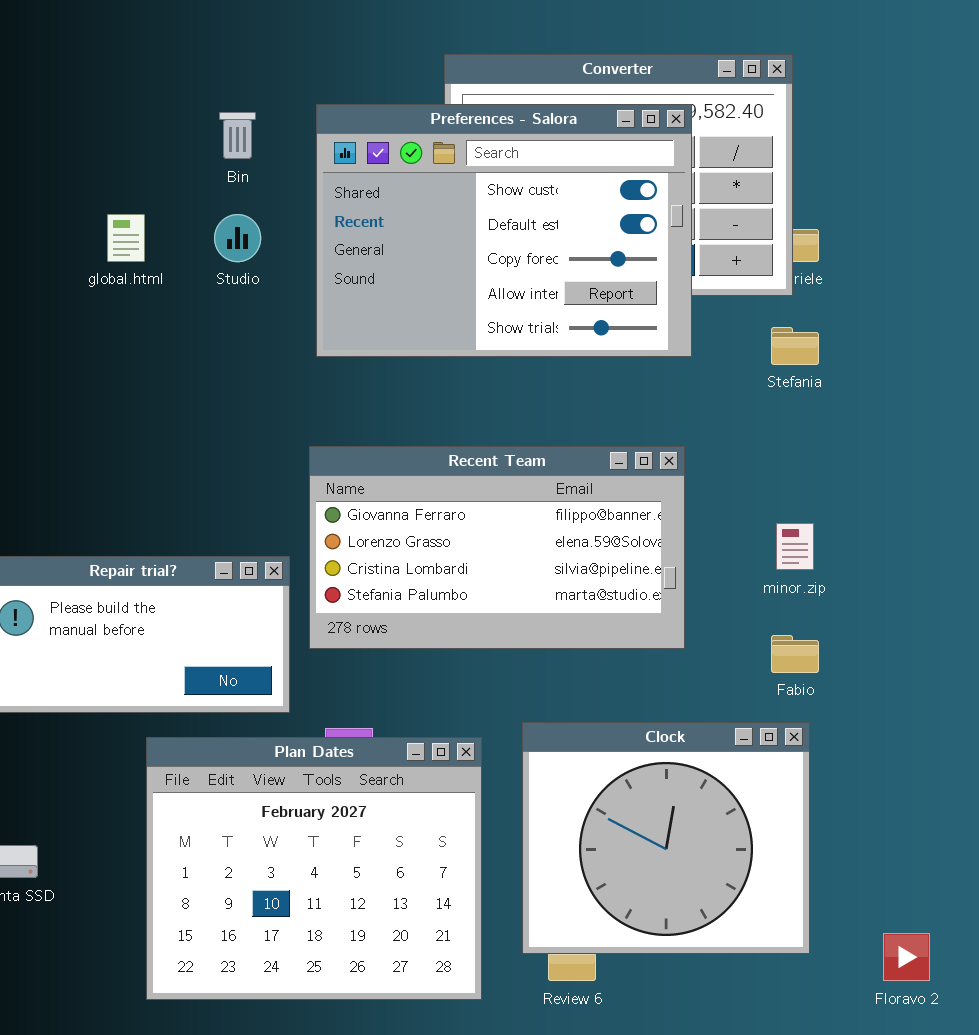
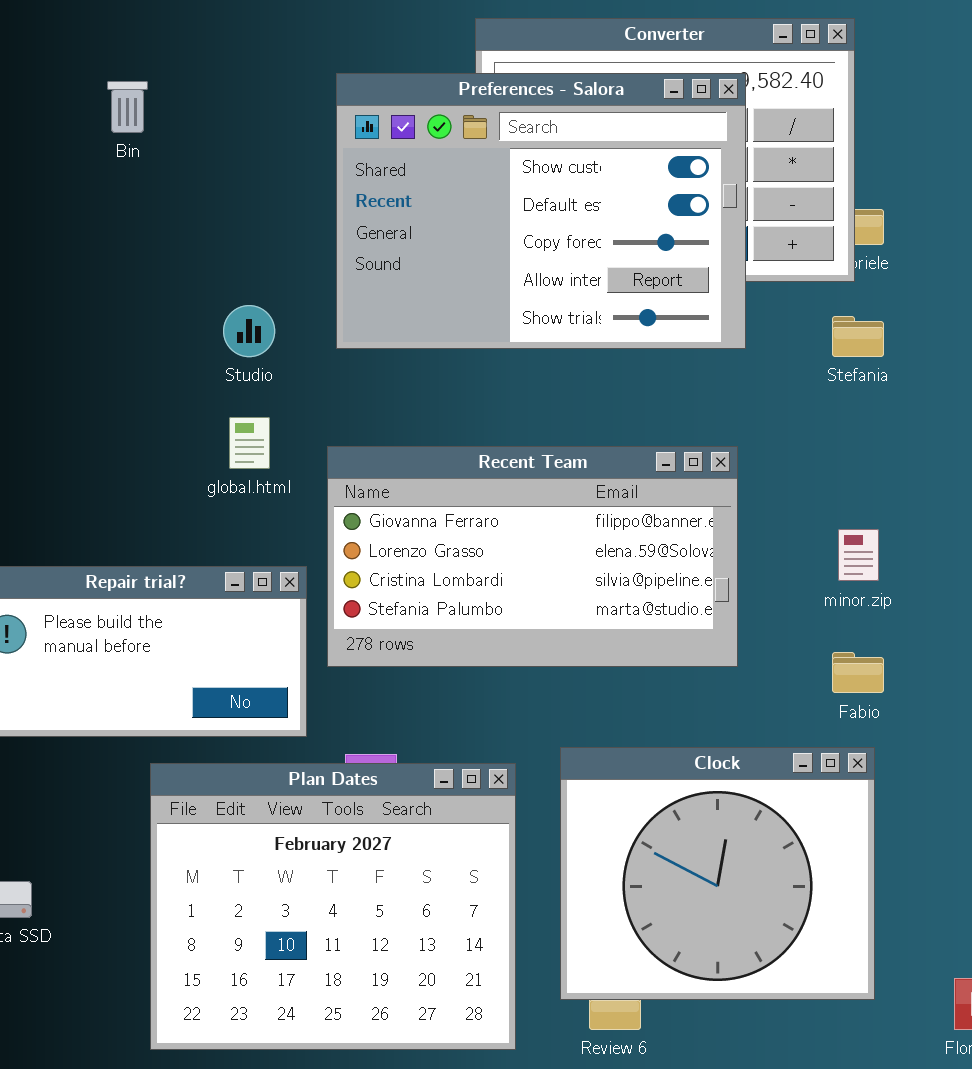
Bin: [219,112,256,159] -> [107,81,148,133], moved
global.html: [107,214,145,262] -> [229,417,270,469], moved
Studio: [214,214,261,262] -> [223,305,275,357], moved

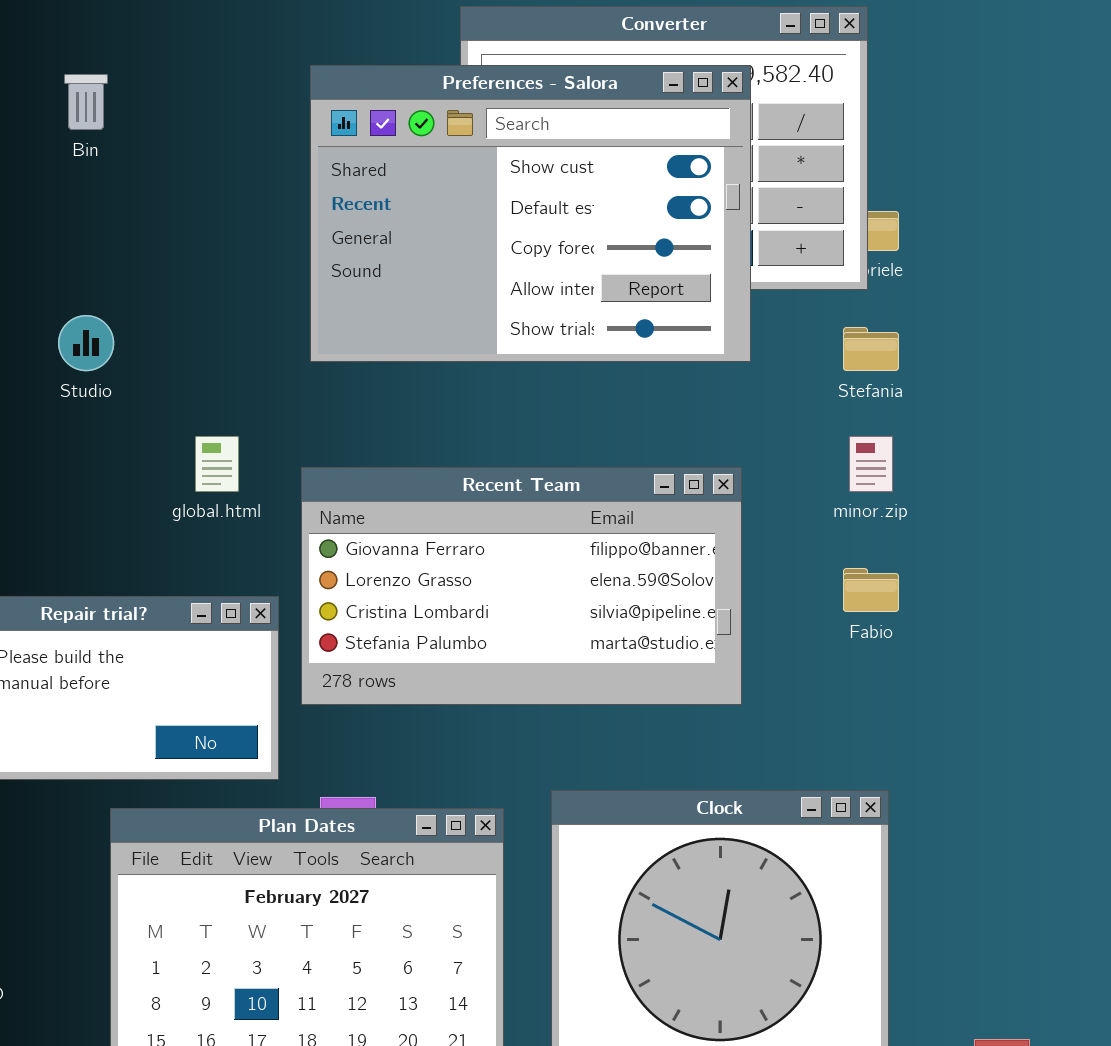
Studio: [223,305,275,357] -> [58,315,114,371], moved
minor.zip: [838,529,879,581] -> [849,436,893,492], moved
Fabio: [832,652,884,693] -> [843,568,899,612], moved

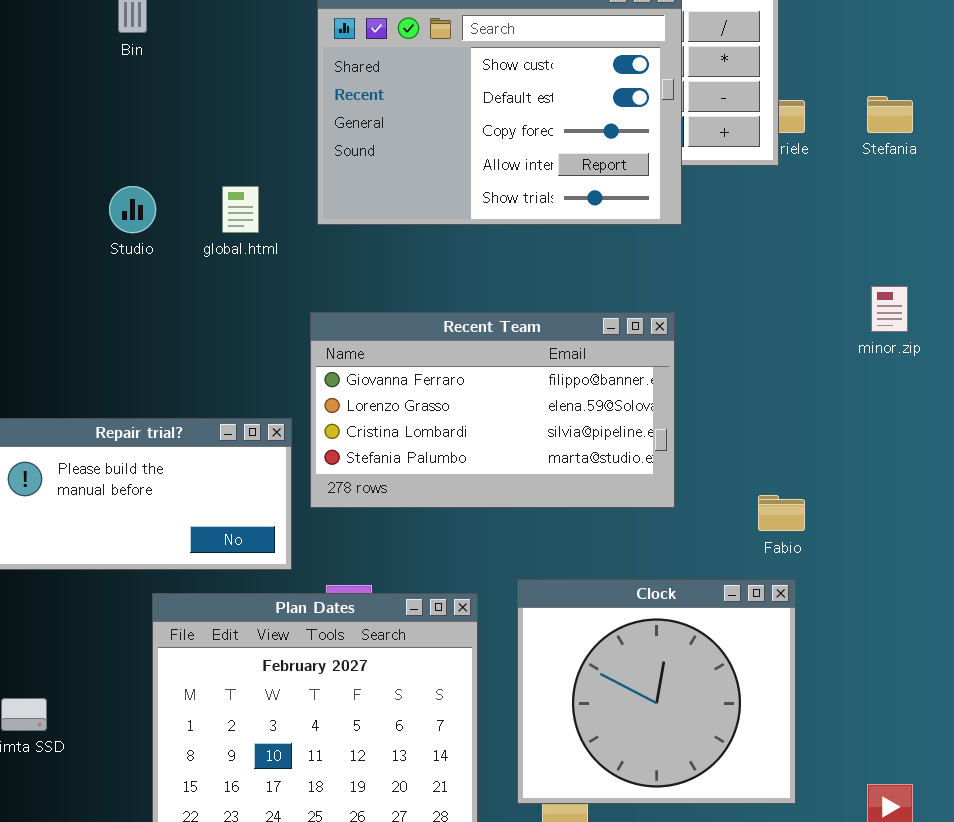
Stefania: [843,327,899,371] -> [867,96,913,133], moved
global.html: [195,436,239,492] -> [222,186,259,233], moved
minor.zip: [849,436,893,492] -> [871,286,908,332], moved
Fabio: [843,568,899,612] -> [758,495,805,531], moved

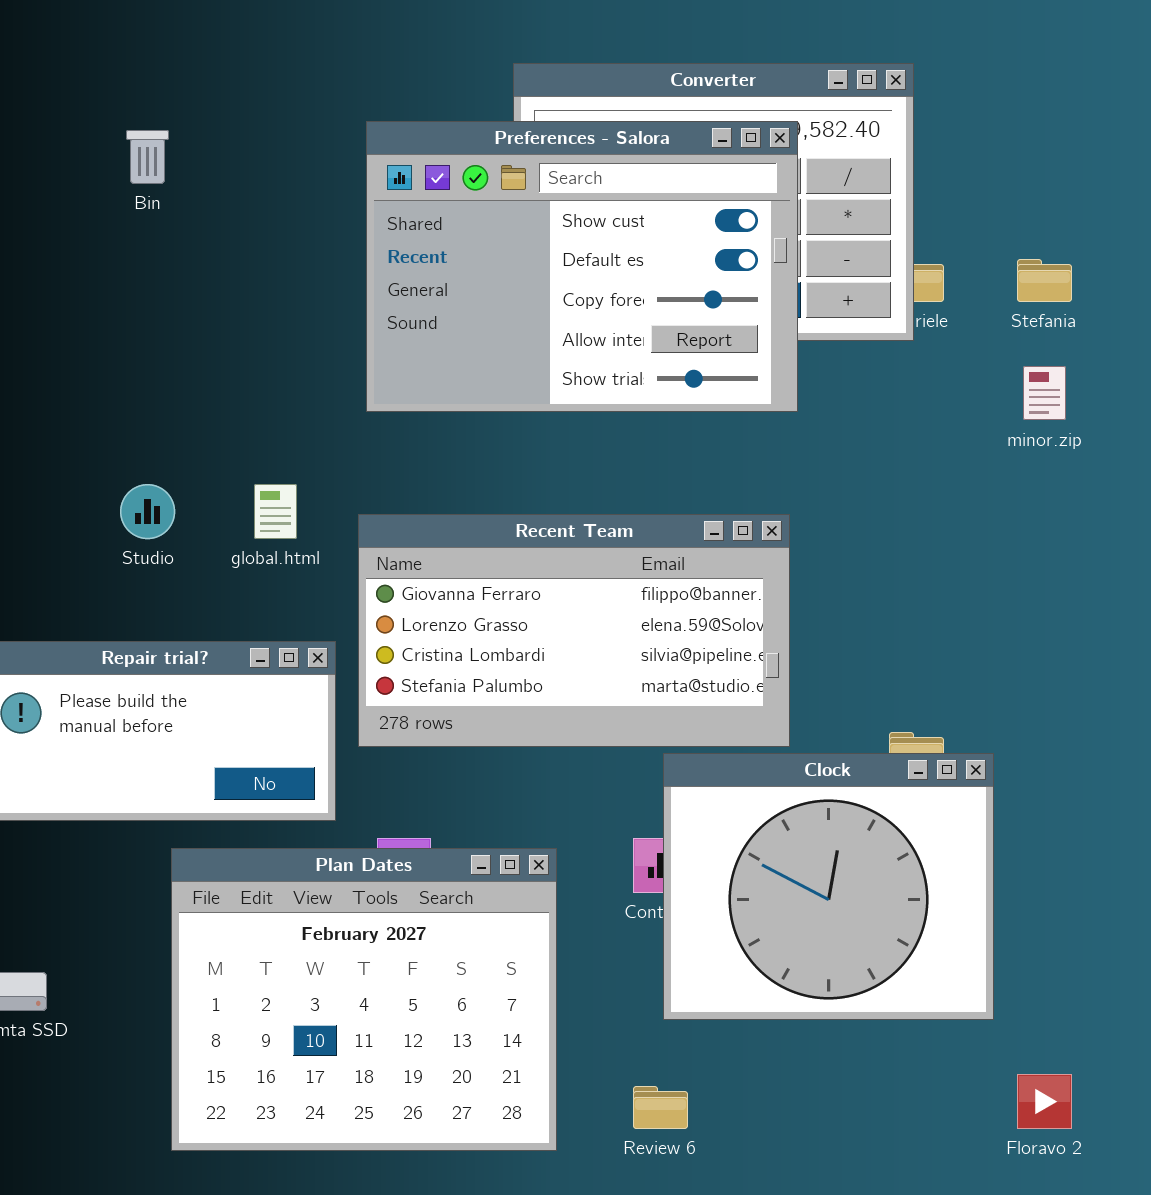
Studio: [109,186,156,233] -> [120,484,175,539], moved
global.html: [222,186,259,233] -> [254,484,297,539], moved
minor.zip: [871,286,908,332] -> [1023,366,1066,420], moved
Clock: [517,579,796,804] -> [663,753,994,1020], moved

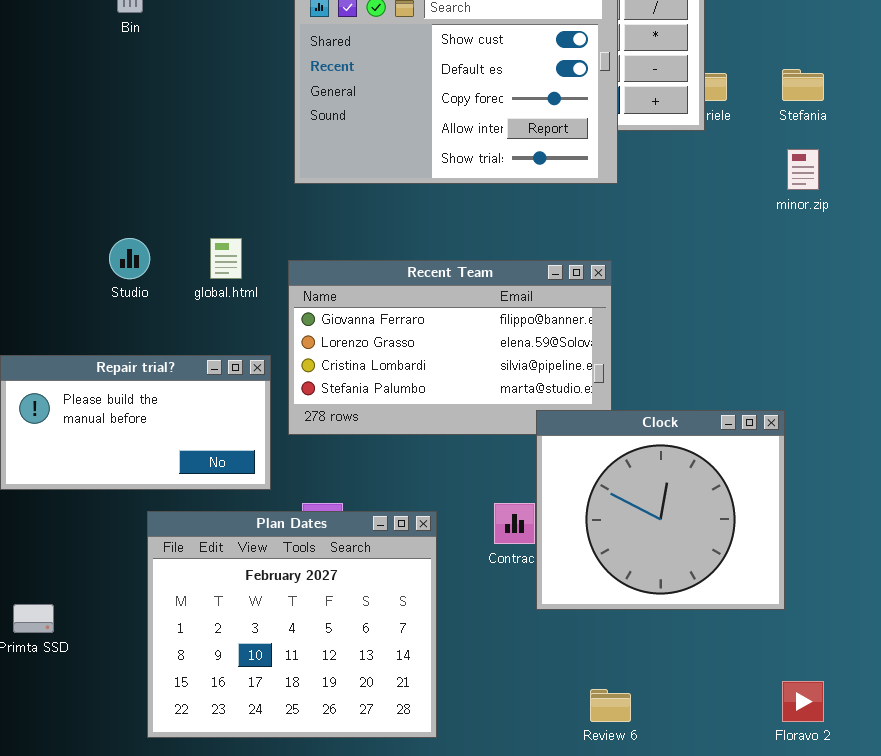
Clock: [663,753,994,1020] -> [536,410,785,610], moved
Review 6: [633,1086,688,1129] -> [590,689,631,722], moved

